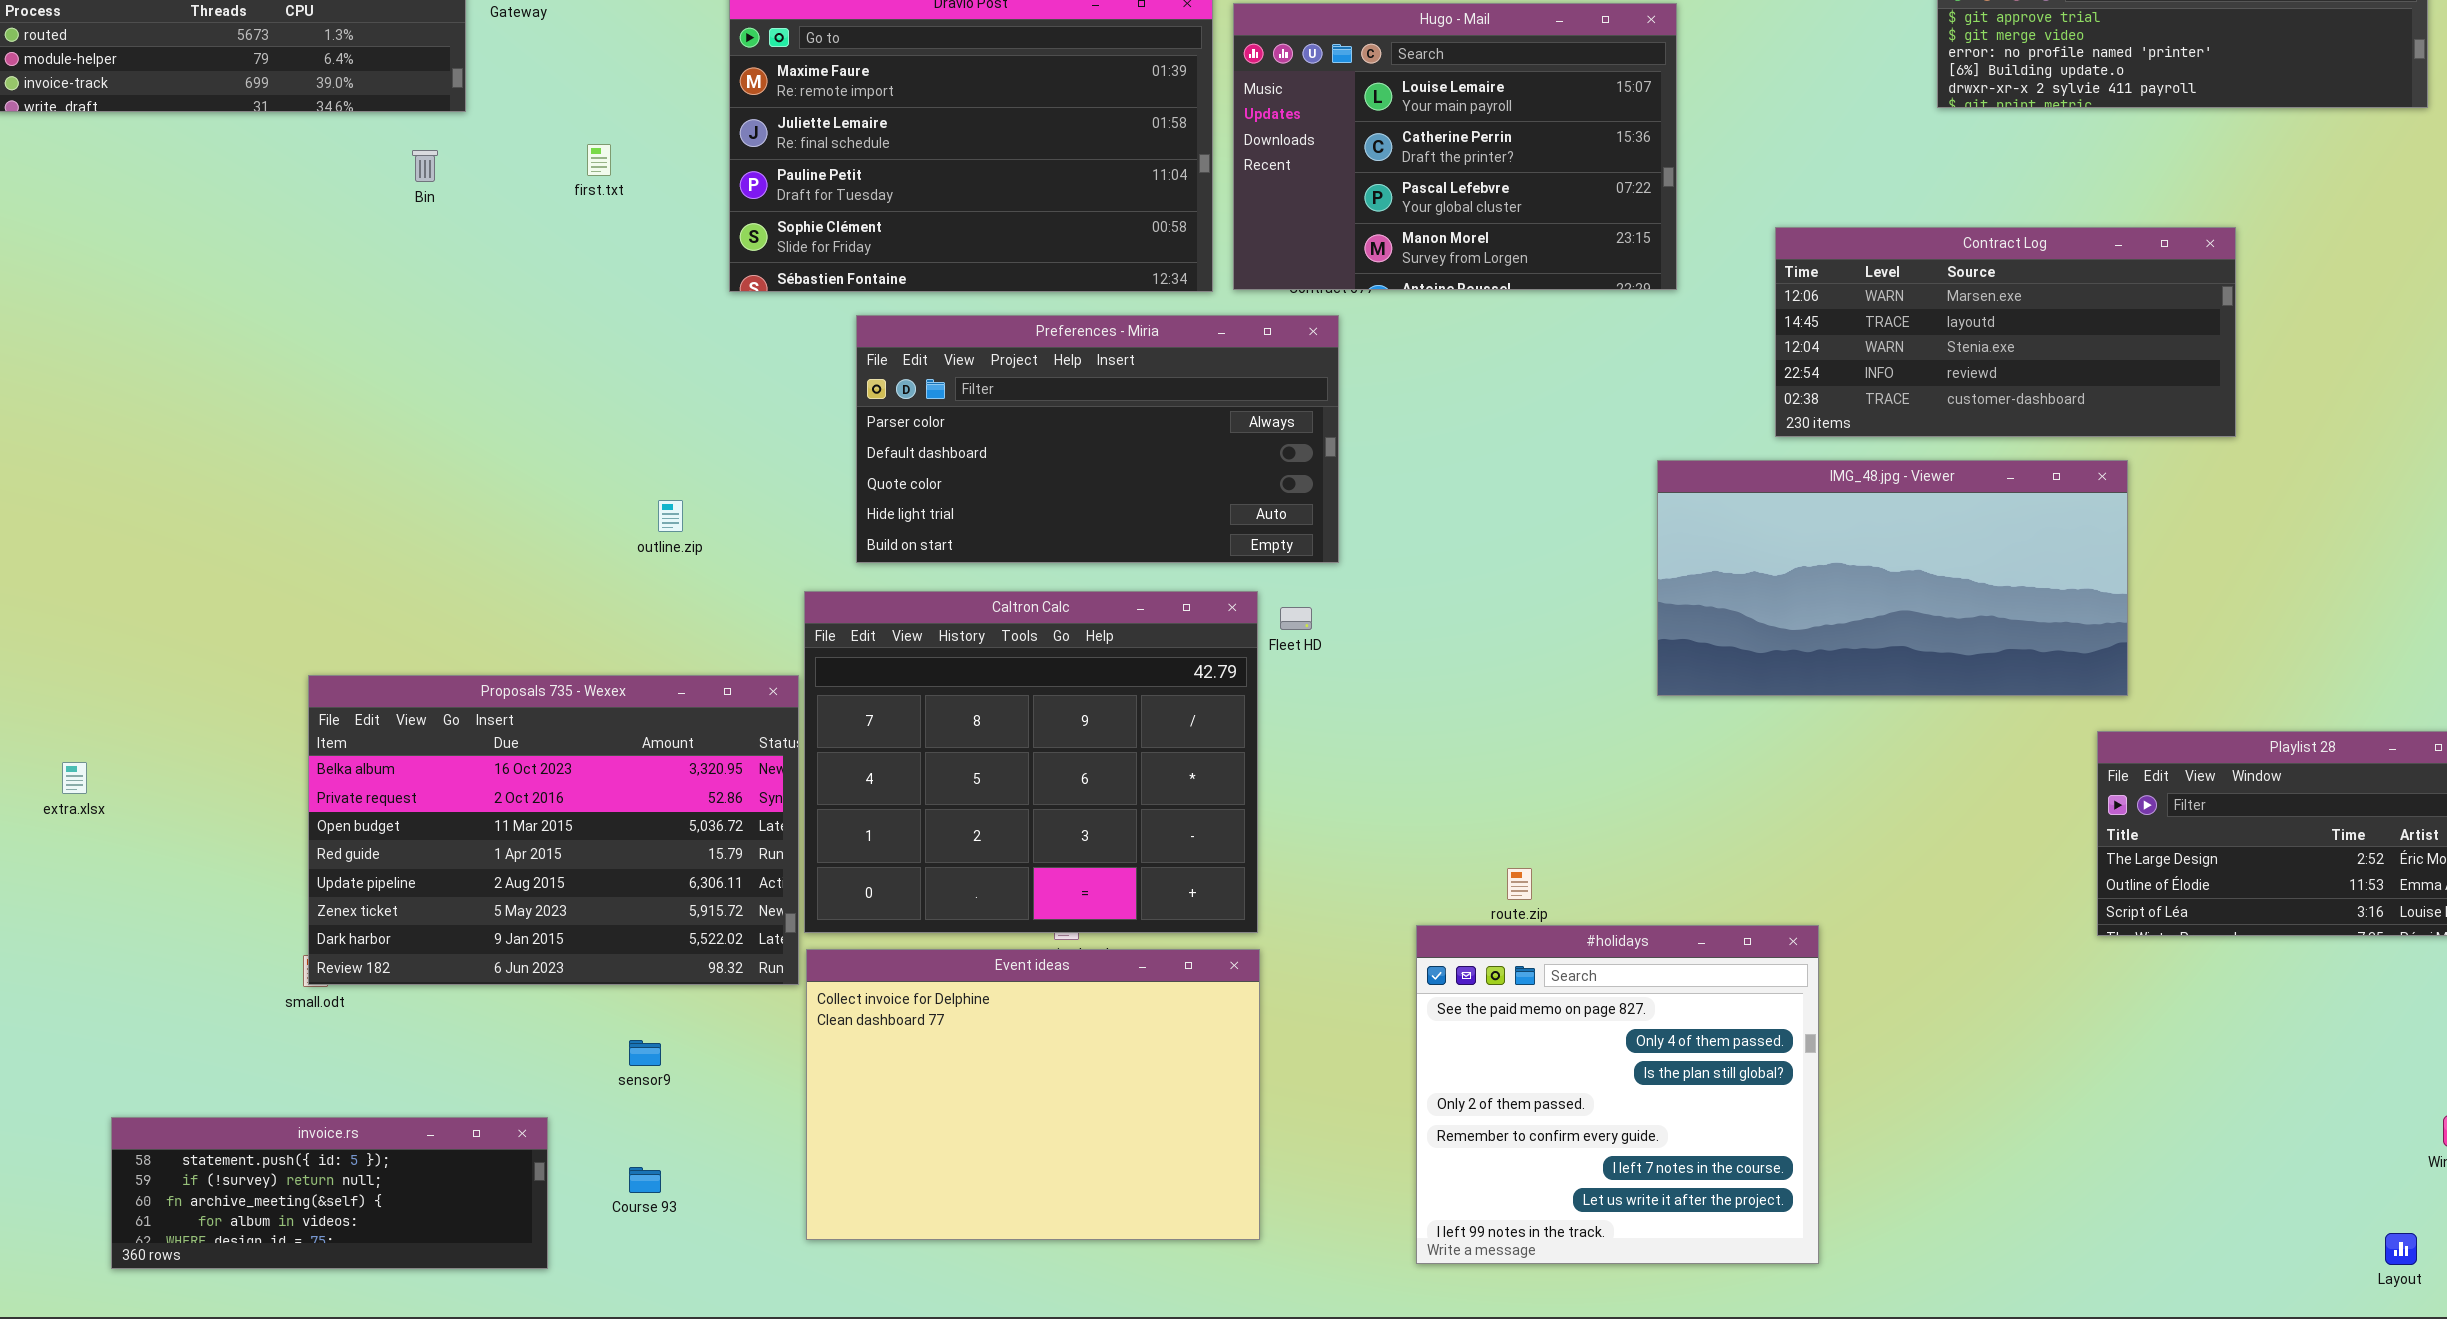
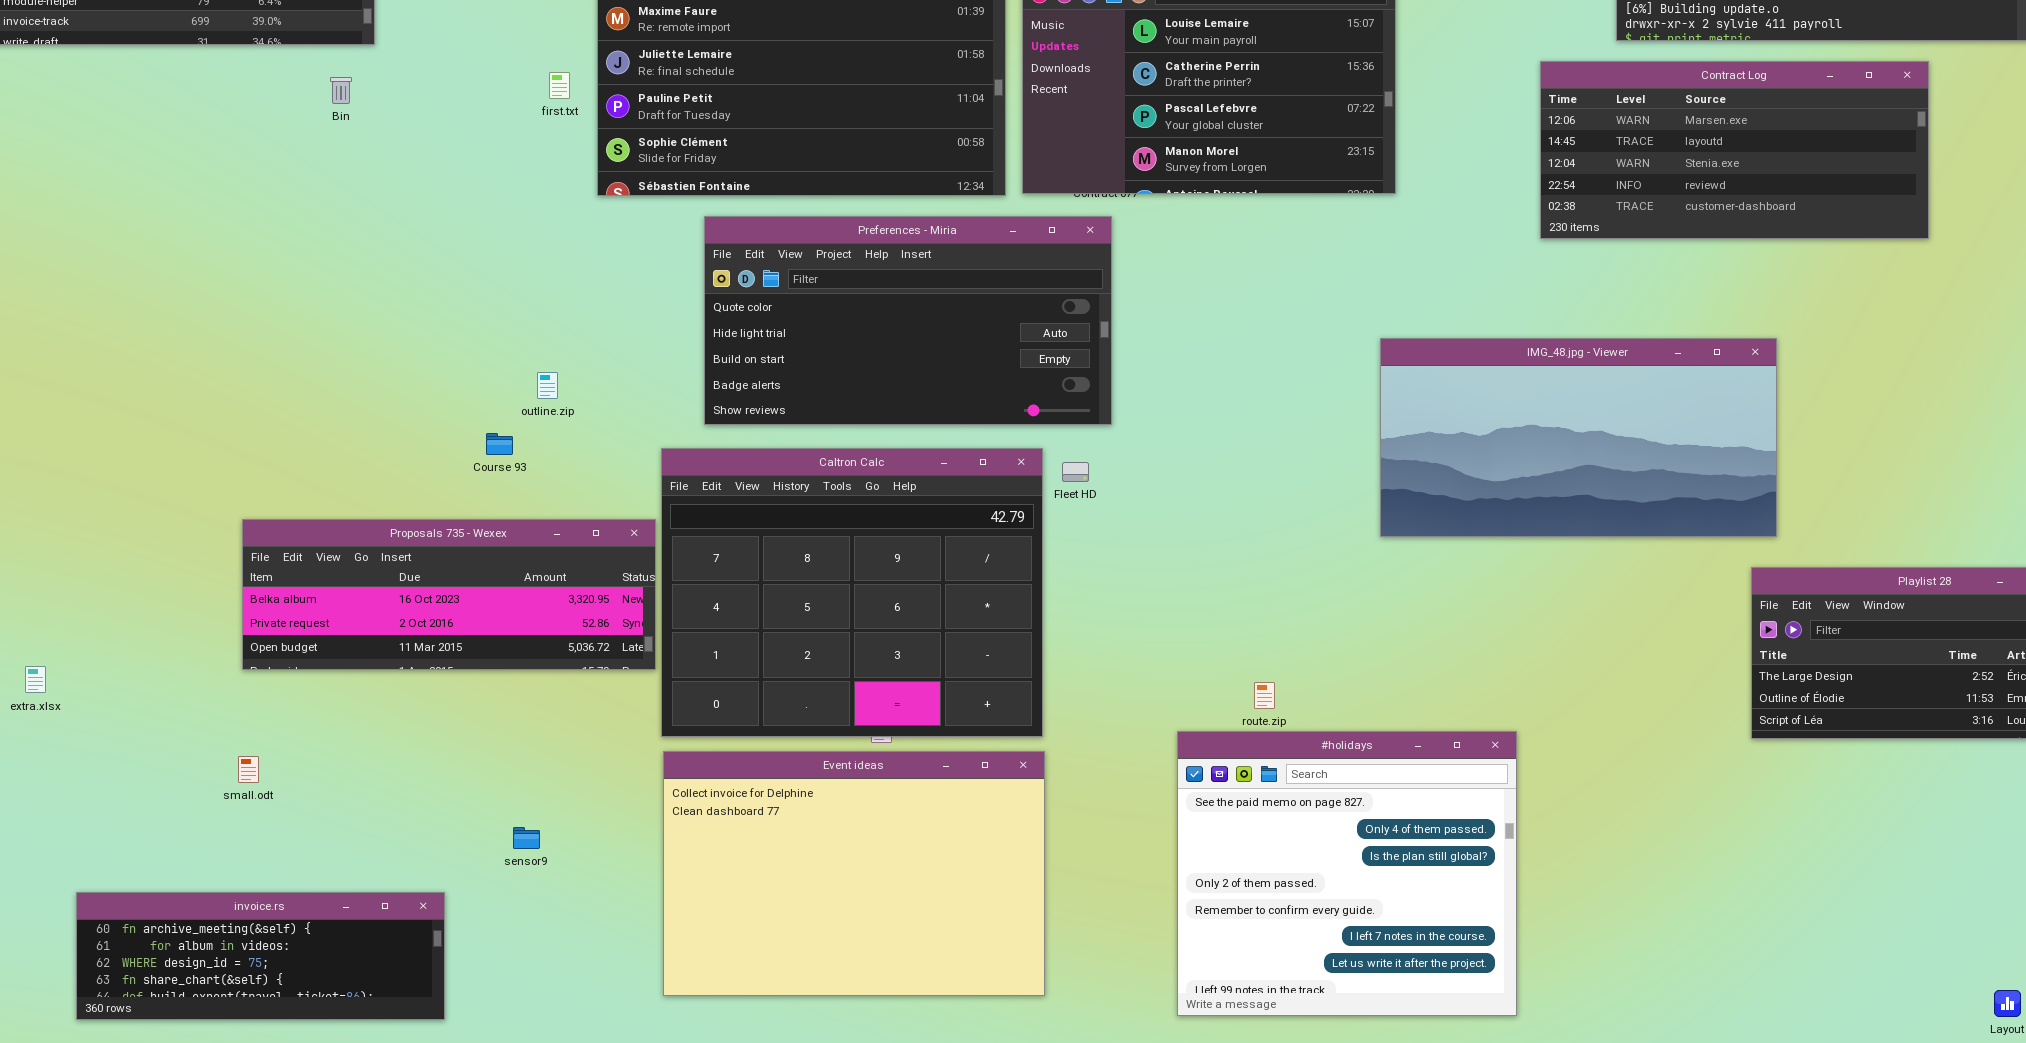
first.txt: [587,144,611,176] -> [549,72,570,99], moved
Contract Log: [1775,227,2236,437] -> [1540,61,1929,239], moved
Preferences - Miria: [856,315,1339,563] -> [704,216,1112,425], scrolled down 2 rows
Proposals 735 - Wexex: [308,675,799,985] -> [242,519,656,670], resized
extra.xlsx: [62,762,87,794] -> [25,666,46,693], moved
invoice.rs: [111,1117,548,1269] -> [76,892,445,1020], scrolled down 2 rows
Course 93: [629,1167,661,1193] -> [486,433,513,455], moved

